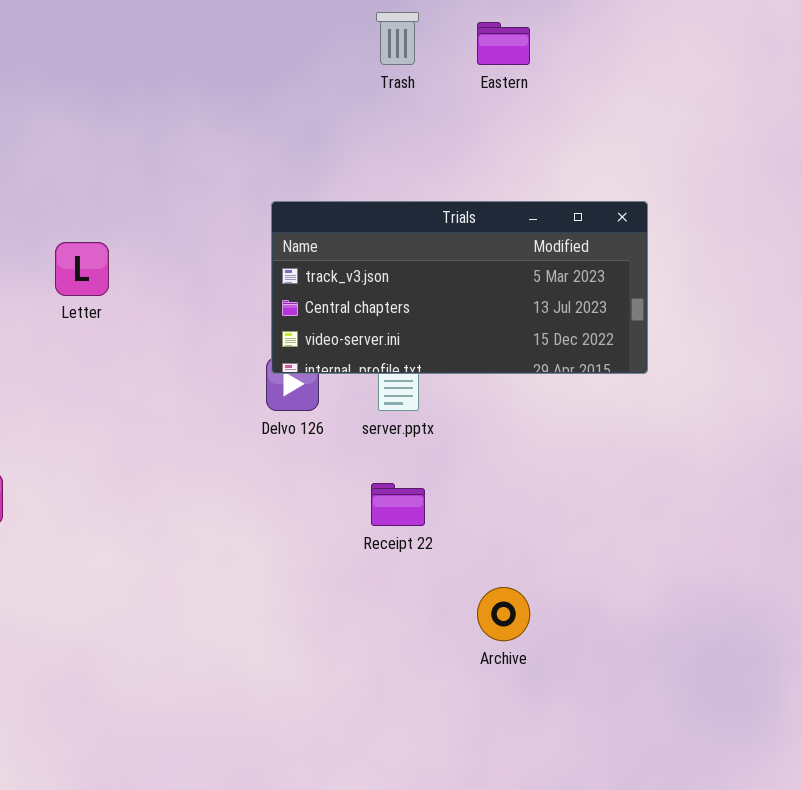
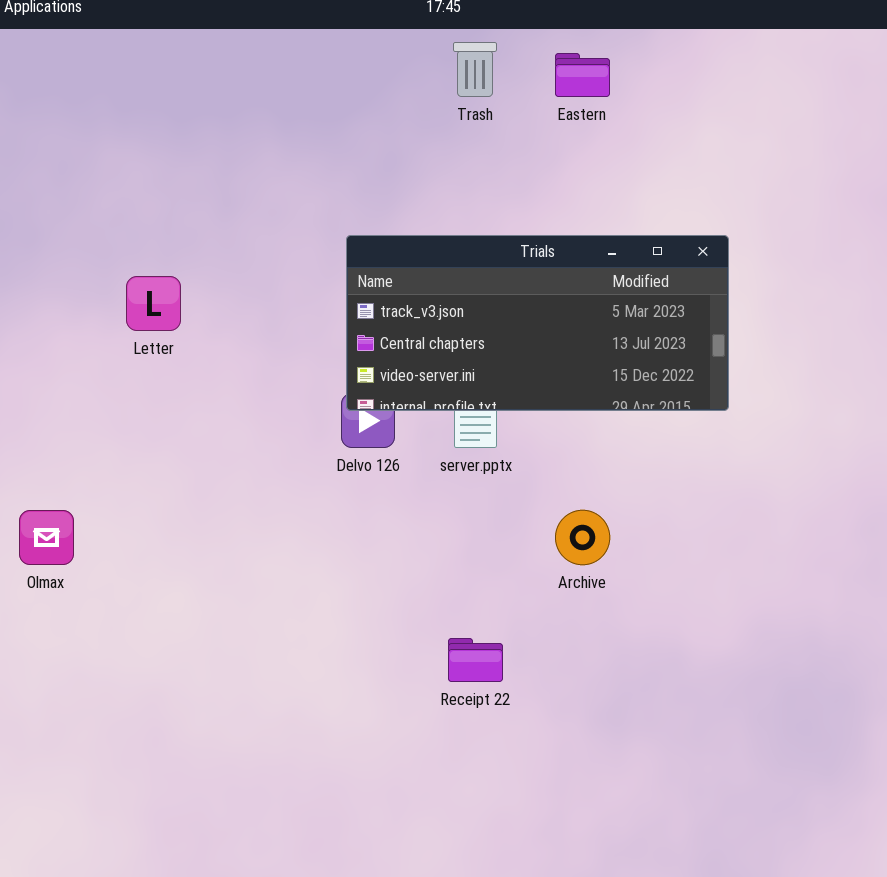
Receipt 22: [371,483,425,526] -> [448,638,503,682], moved
Archive: [477,587,530,641] -> [555,510,610,565], moved

